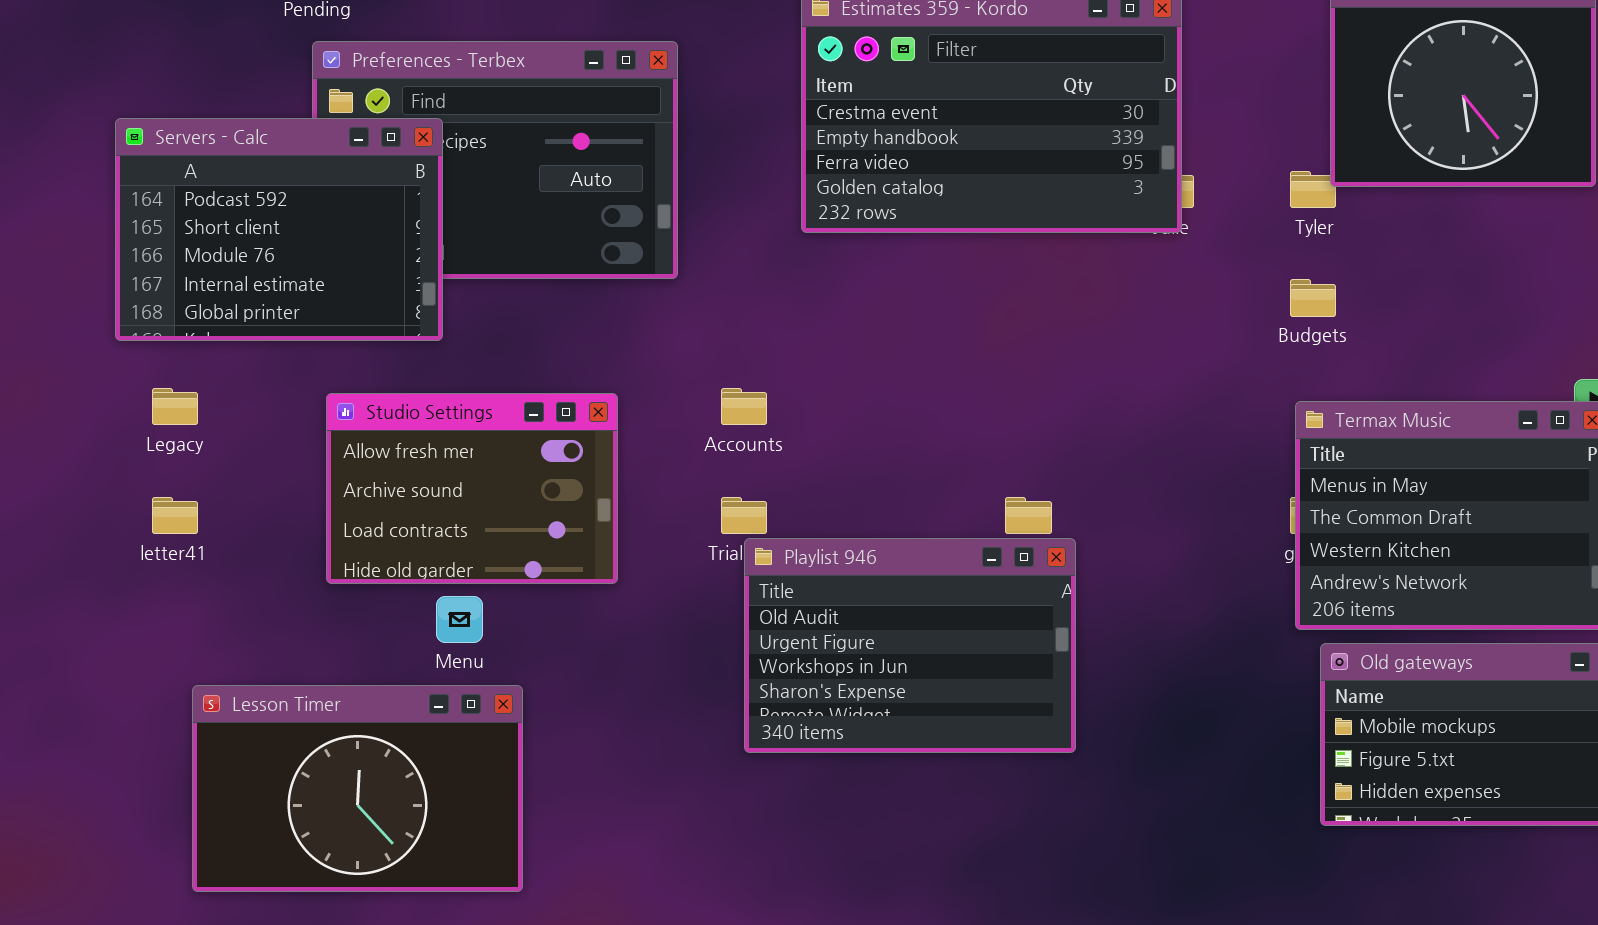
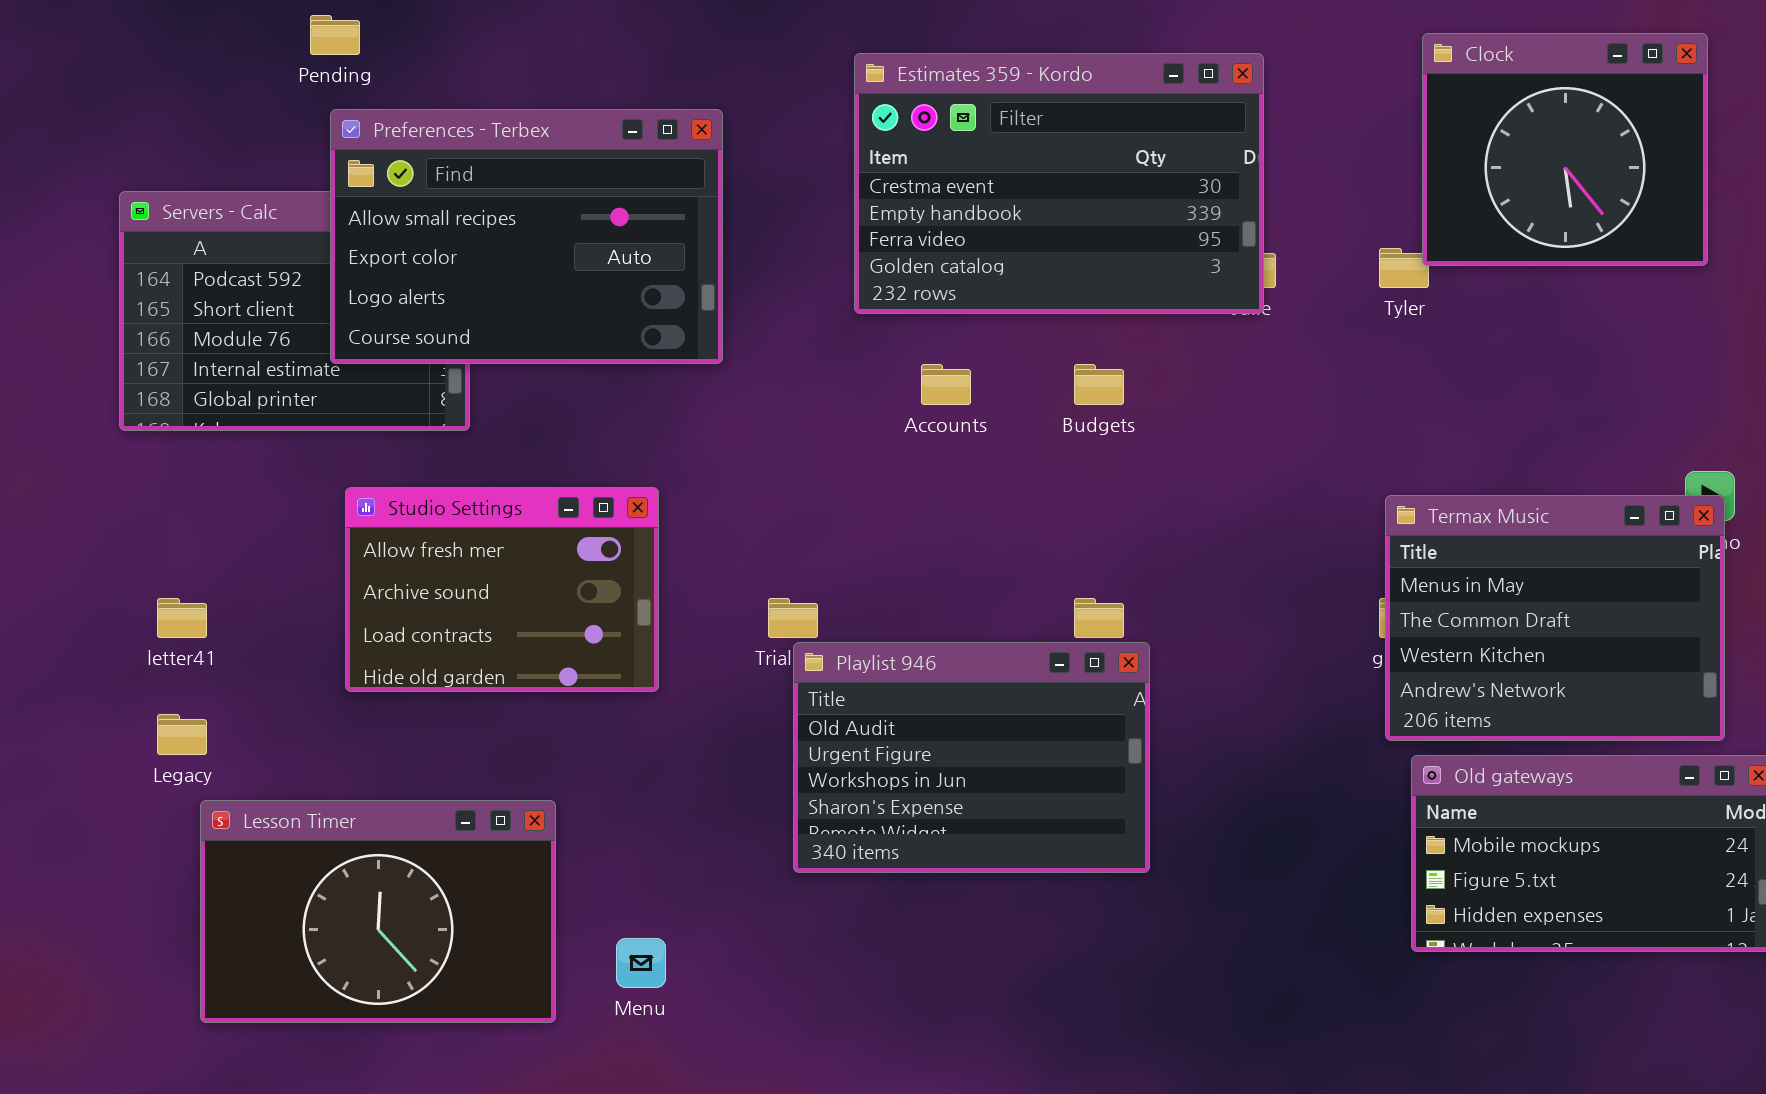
Preferences - Terbex: [312,41,678,279] -> [330,109,723,364], raised
Budgets: [1290,279,1336,317] -> [1074,364,1124,405], moved
Legacy: [152,388,198,425] -> [157,714,207,755], moved
Accounts: [721,388,767,425] -> [921,364,971,405], moved
Menu: [436,596,483,643] -> [616,938,666,988], moved

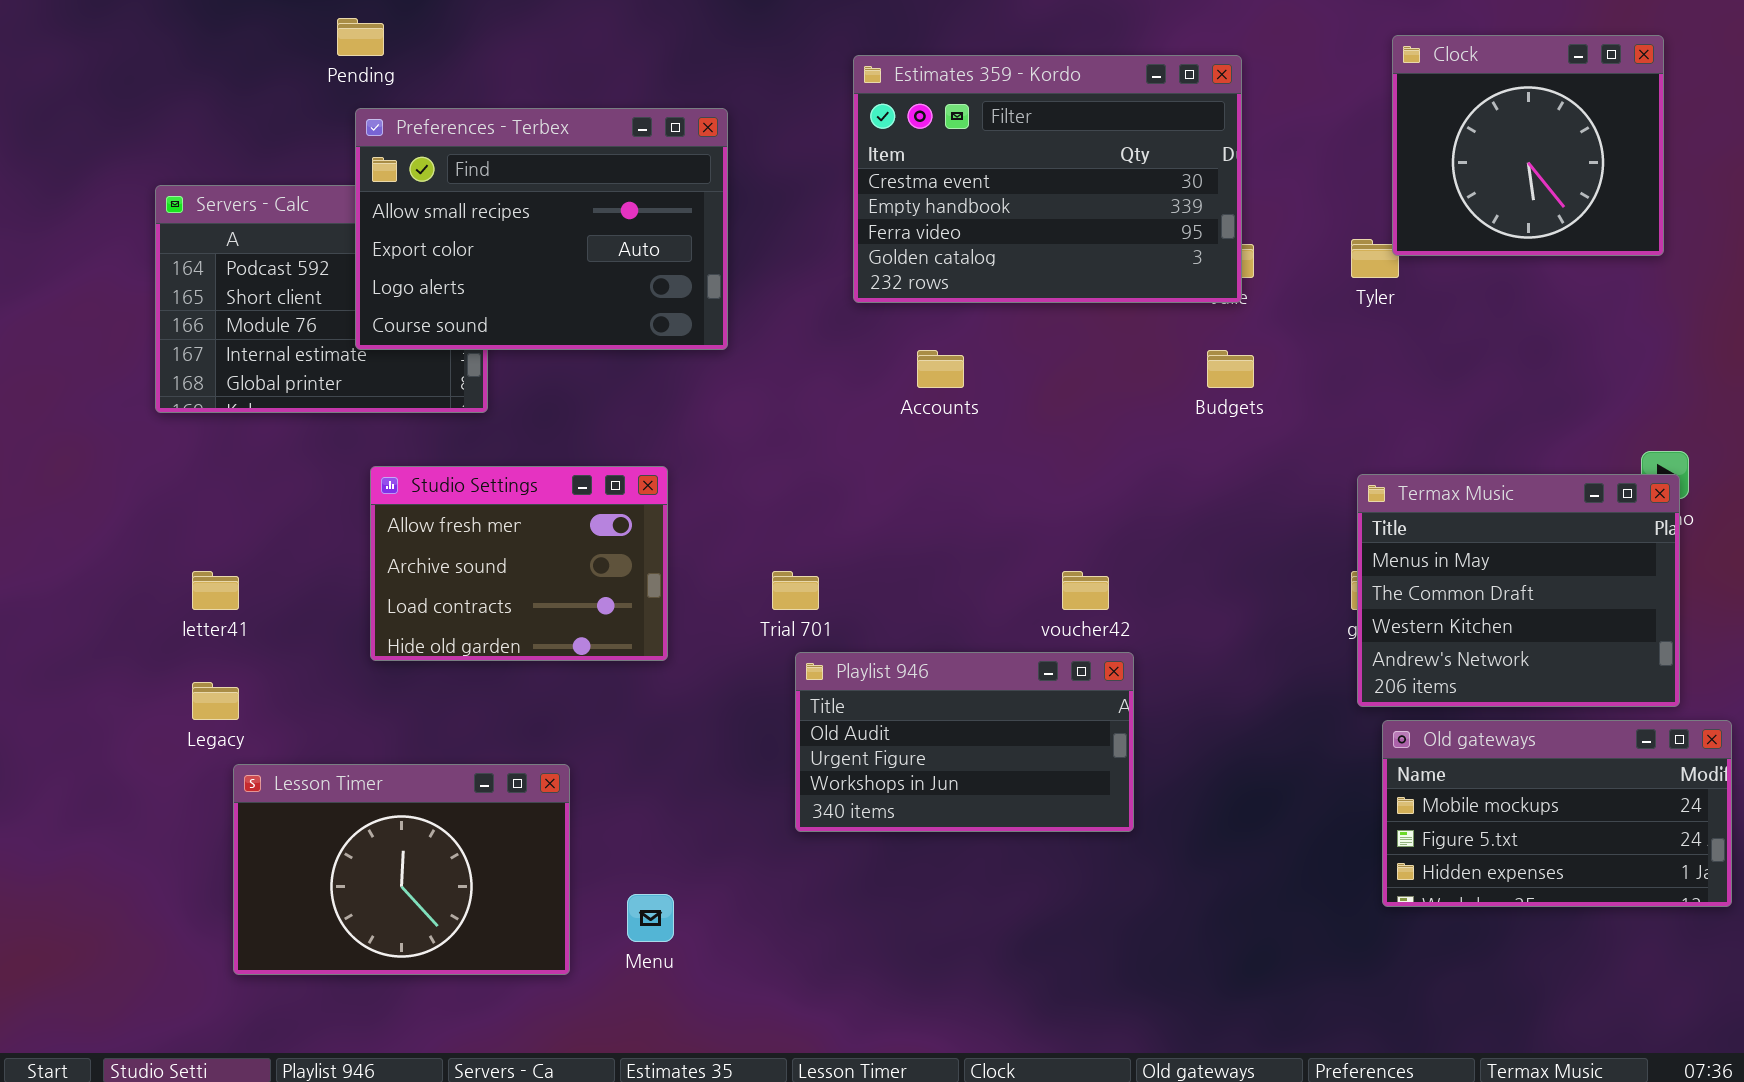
Budgets: [1074,364,1124,405] -> [1207,350,1254,388], moved
Playlist 946: [793,642,1150,873] -> [795,652,1134,832], resized

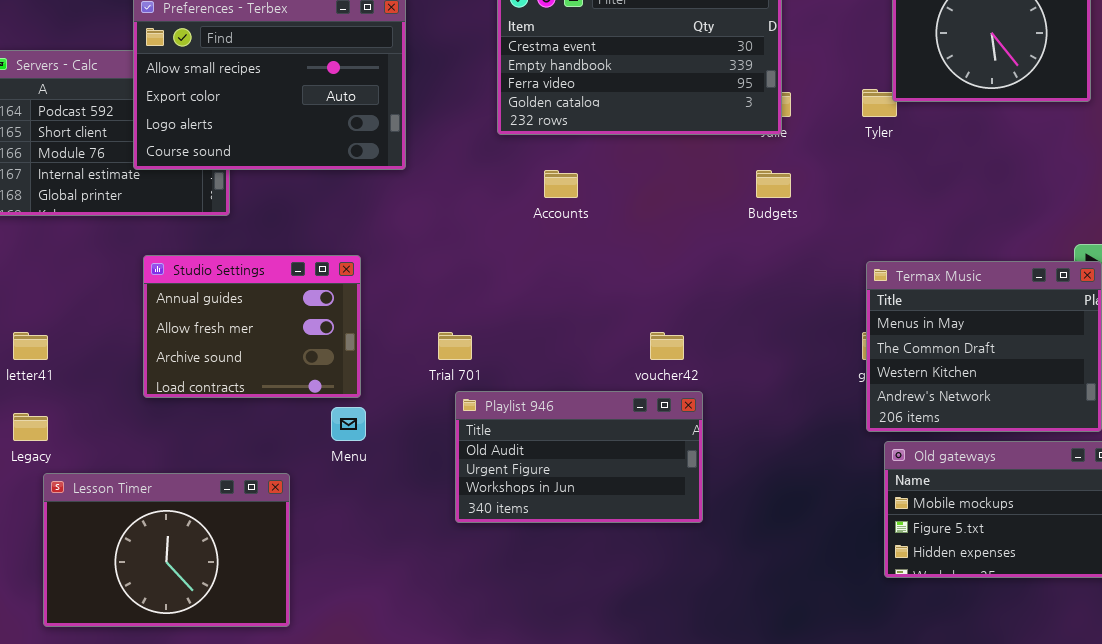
Studio Settings: [370,466,668,661] -> [143,255,361,398], scrolled up 1 row
Menu: [627,894,674,942] -> [331,407,366,441], moved

